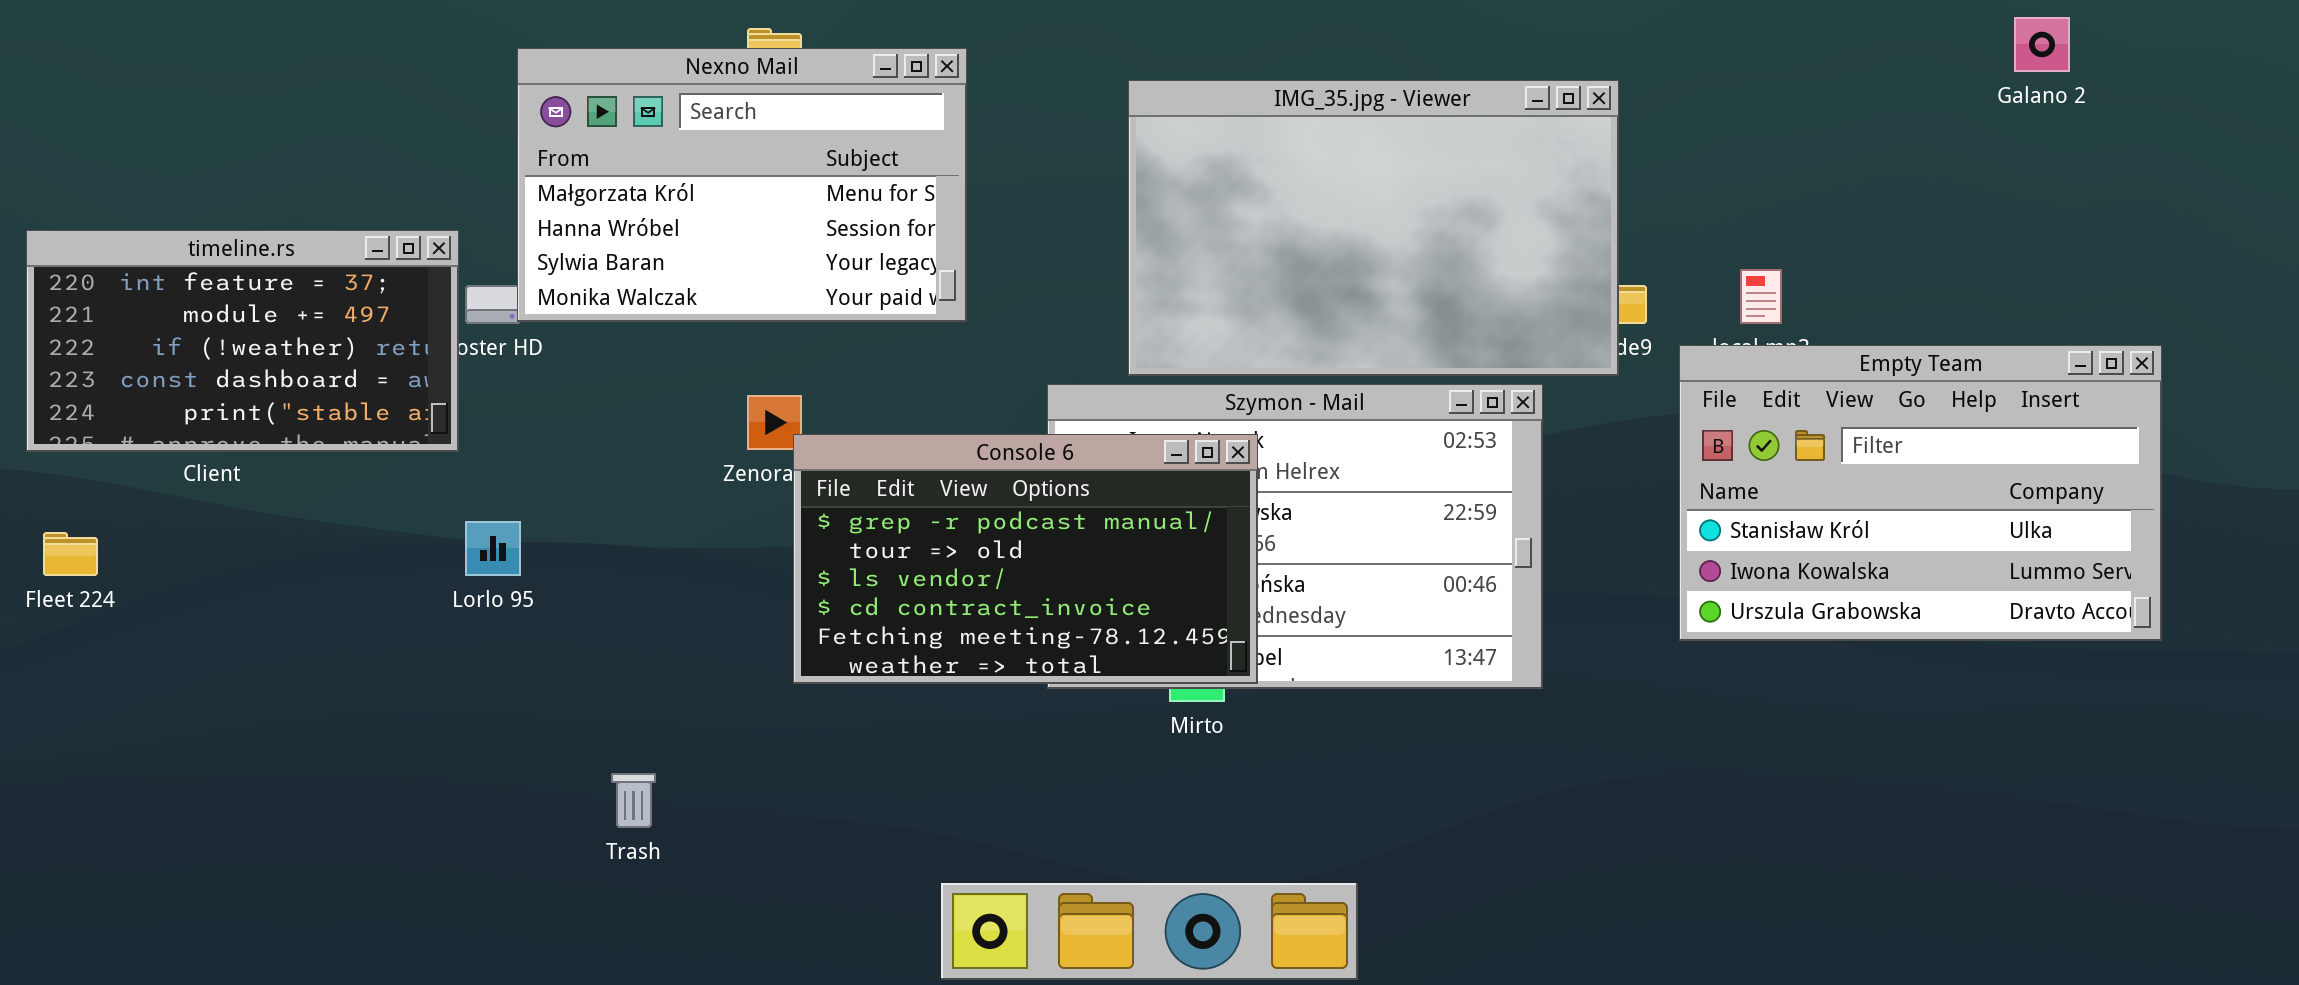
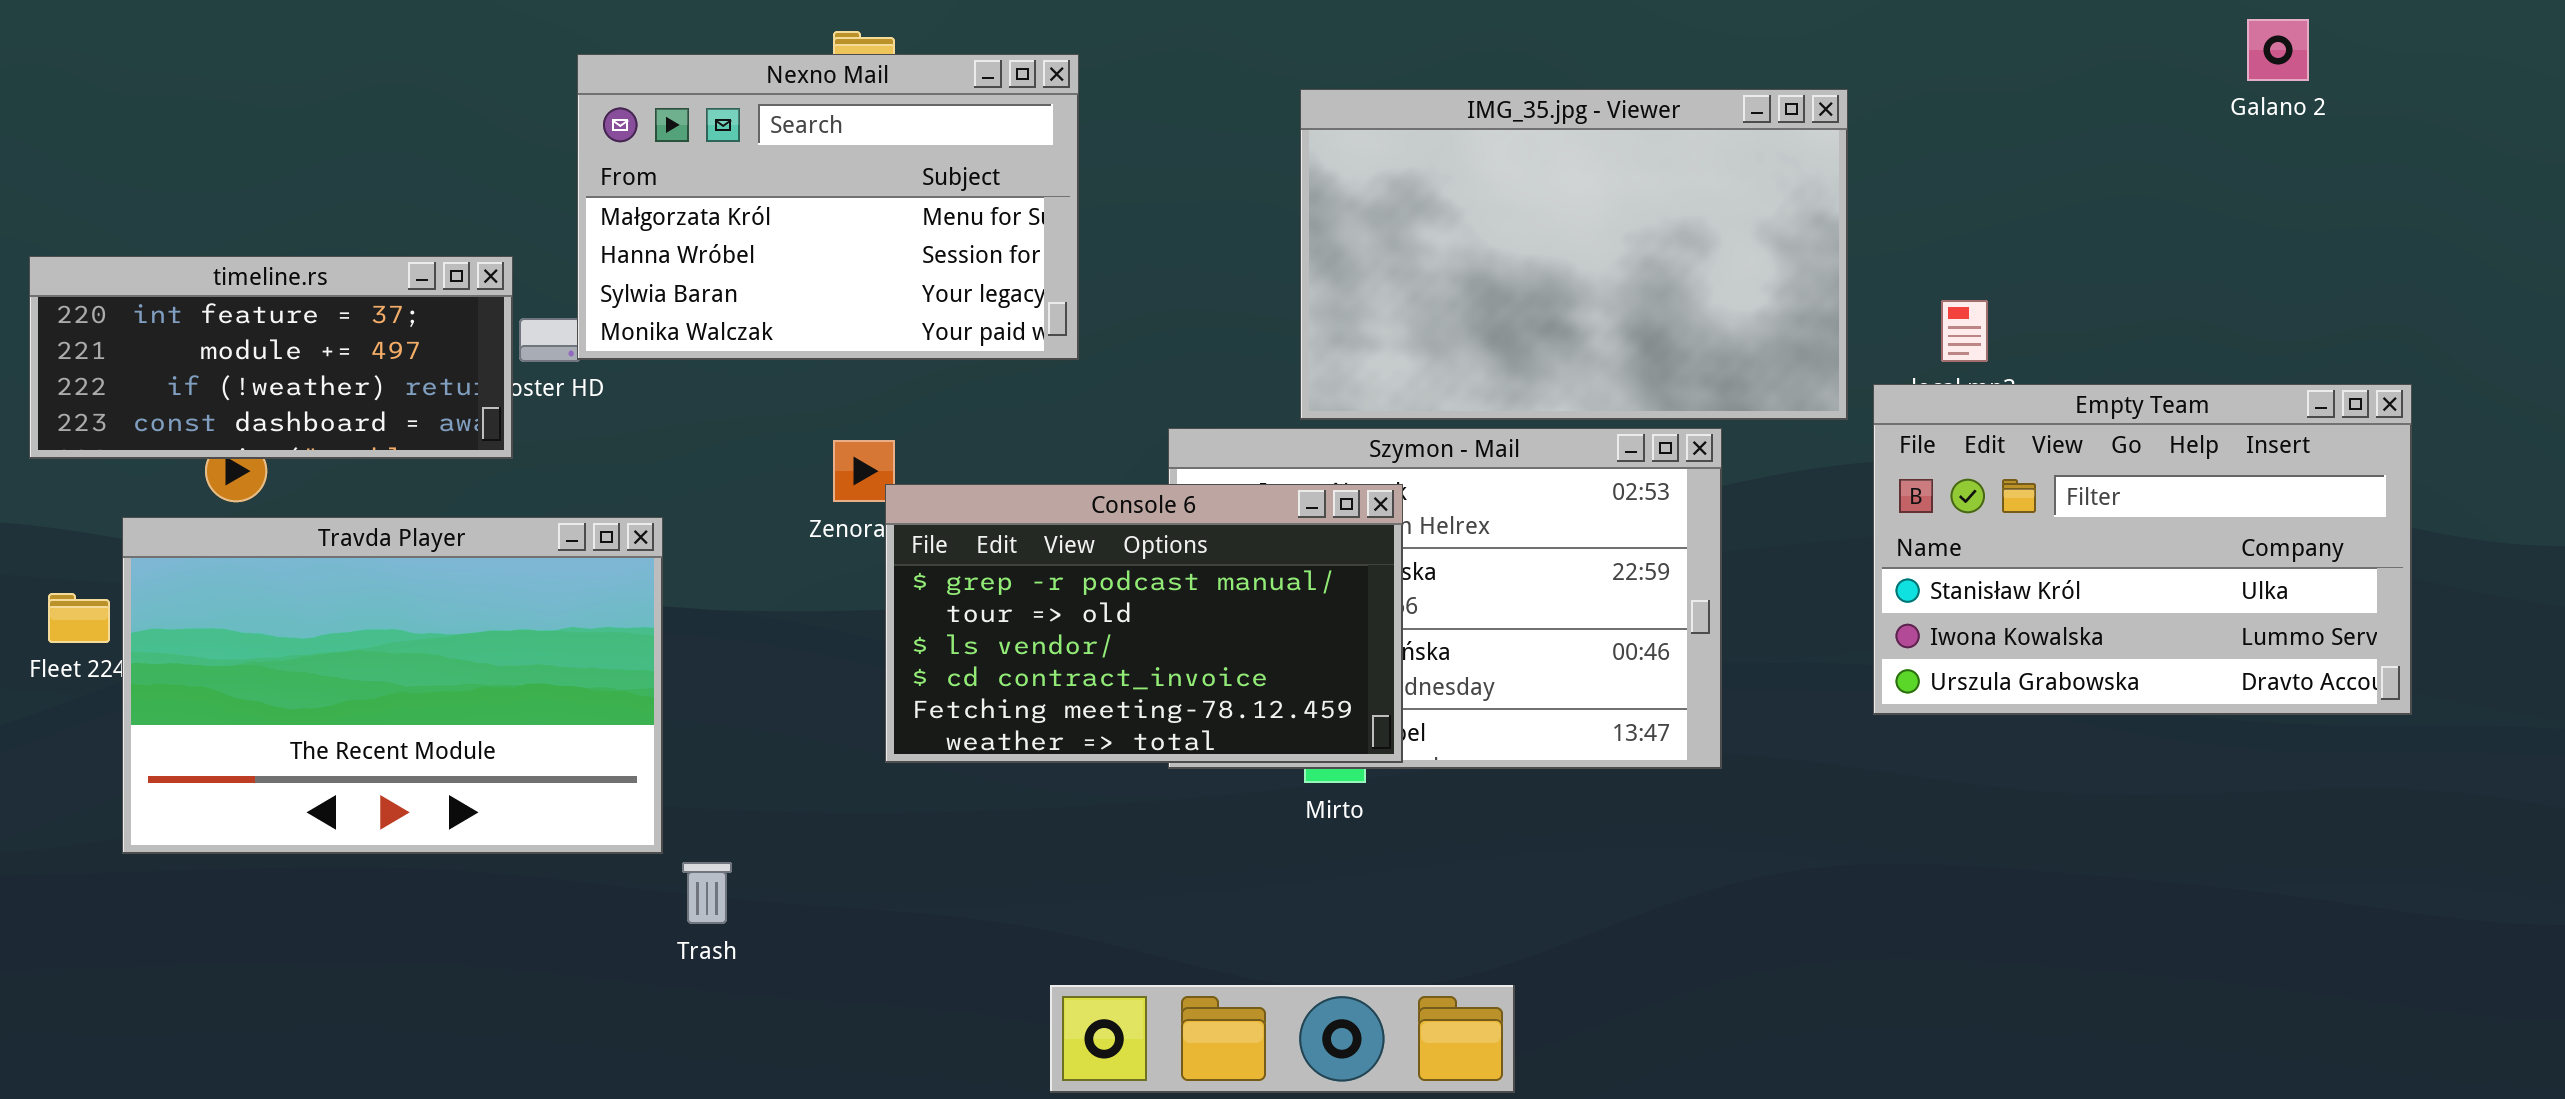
IMG_35.jpg - Viewer: [1128,80,1619,376] -> [1300,89,1848,420], moved
timeline.rs: [26,230,459,452] -> [29,256,513,459], resized
Travda Player: none -> [122,517,663,854], opened

